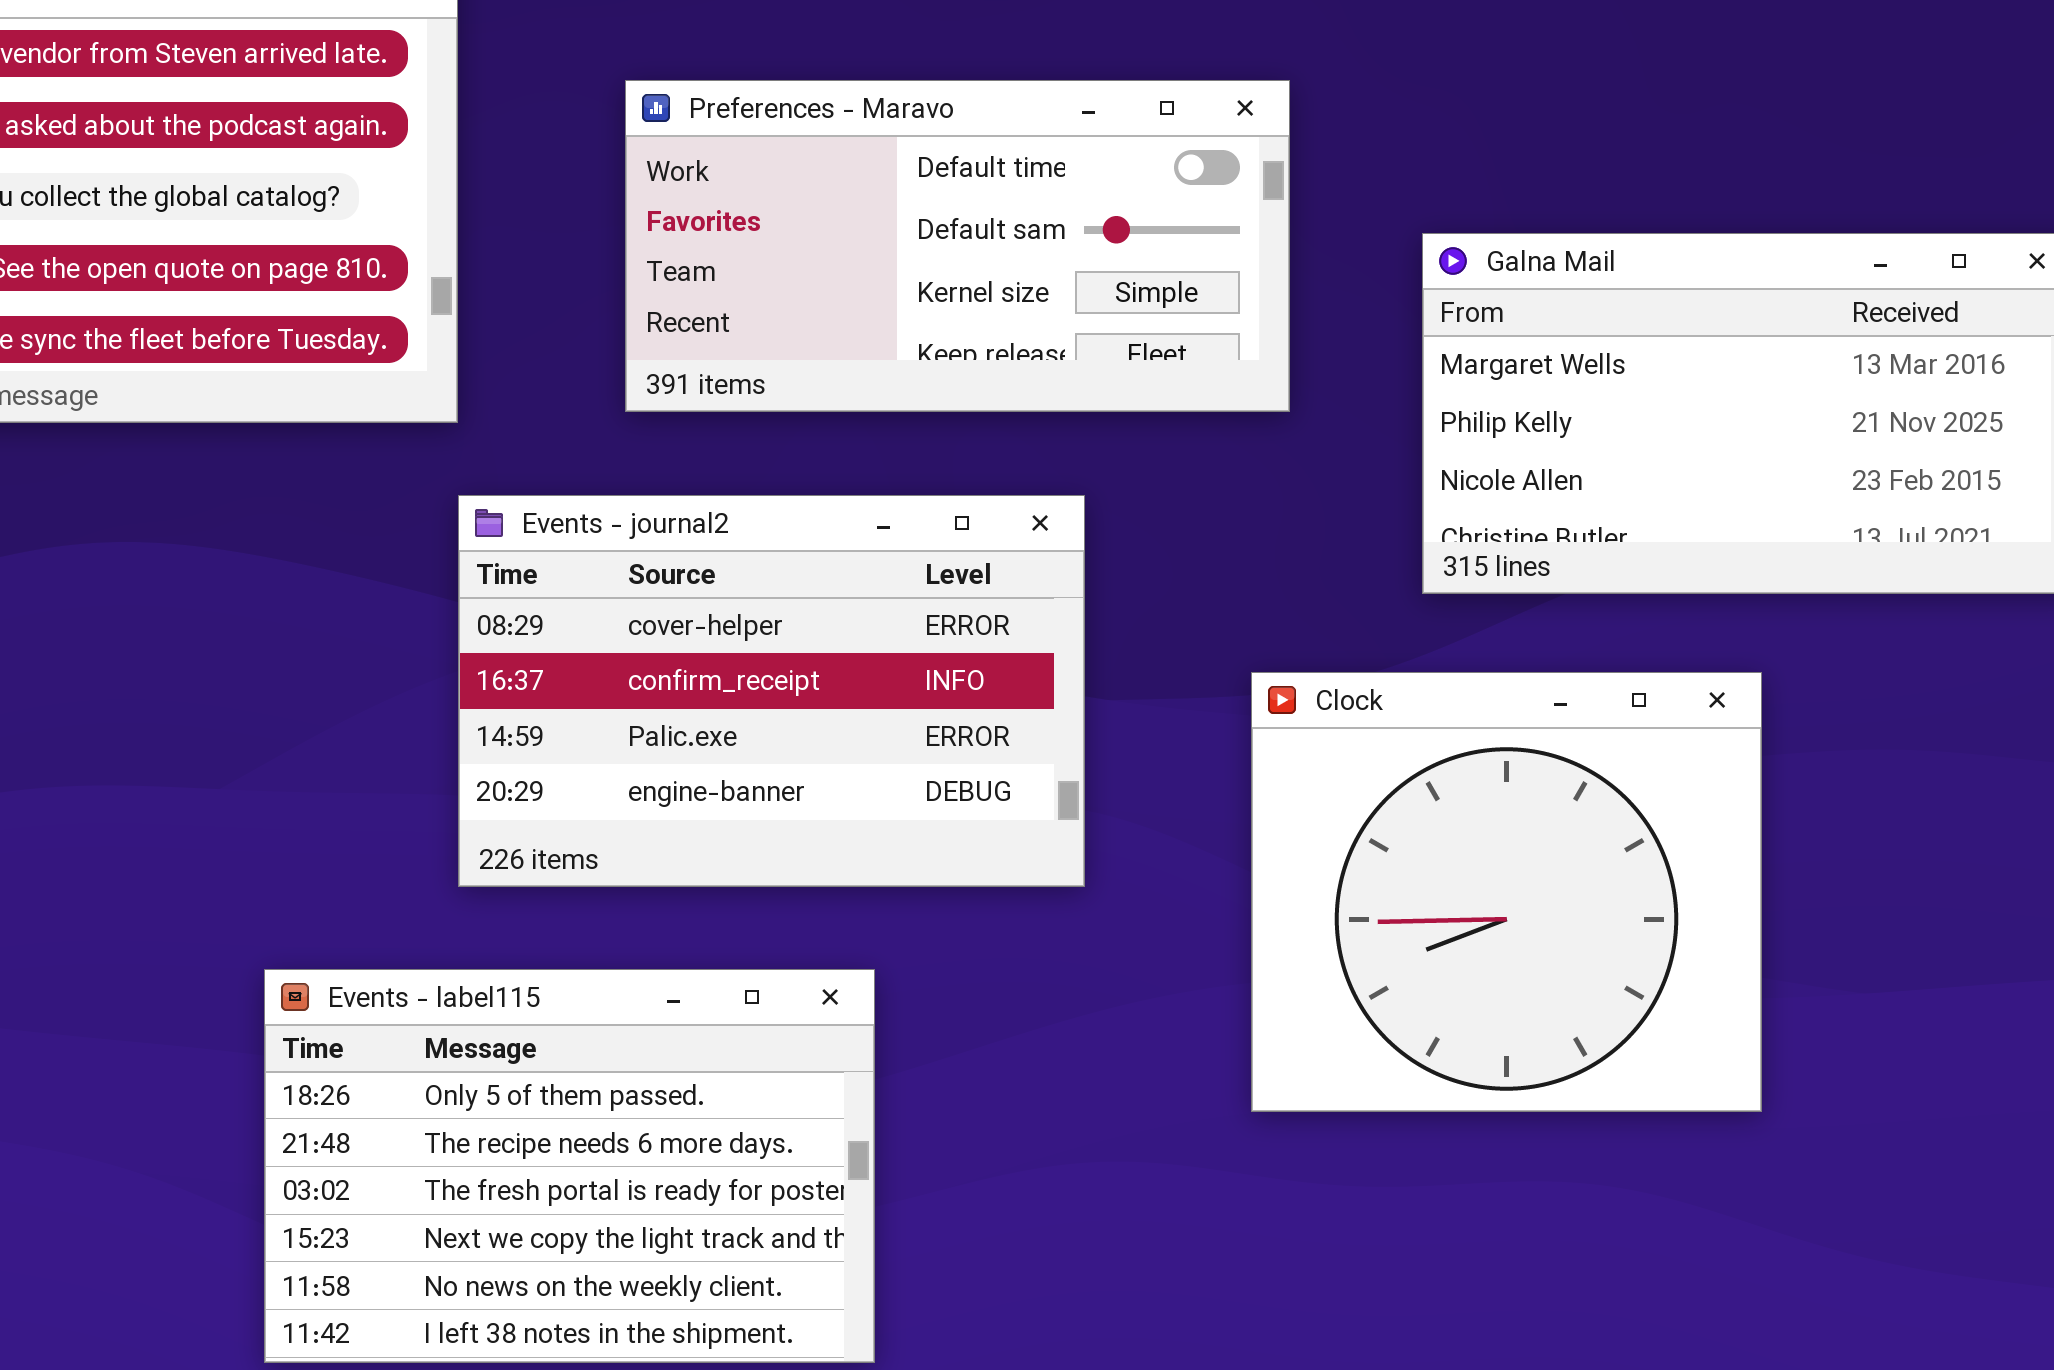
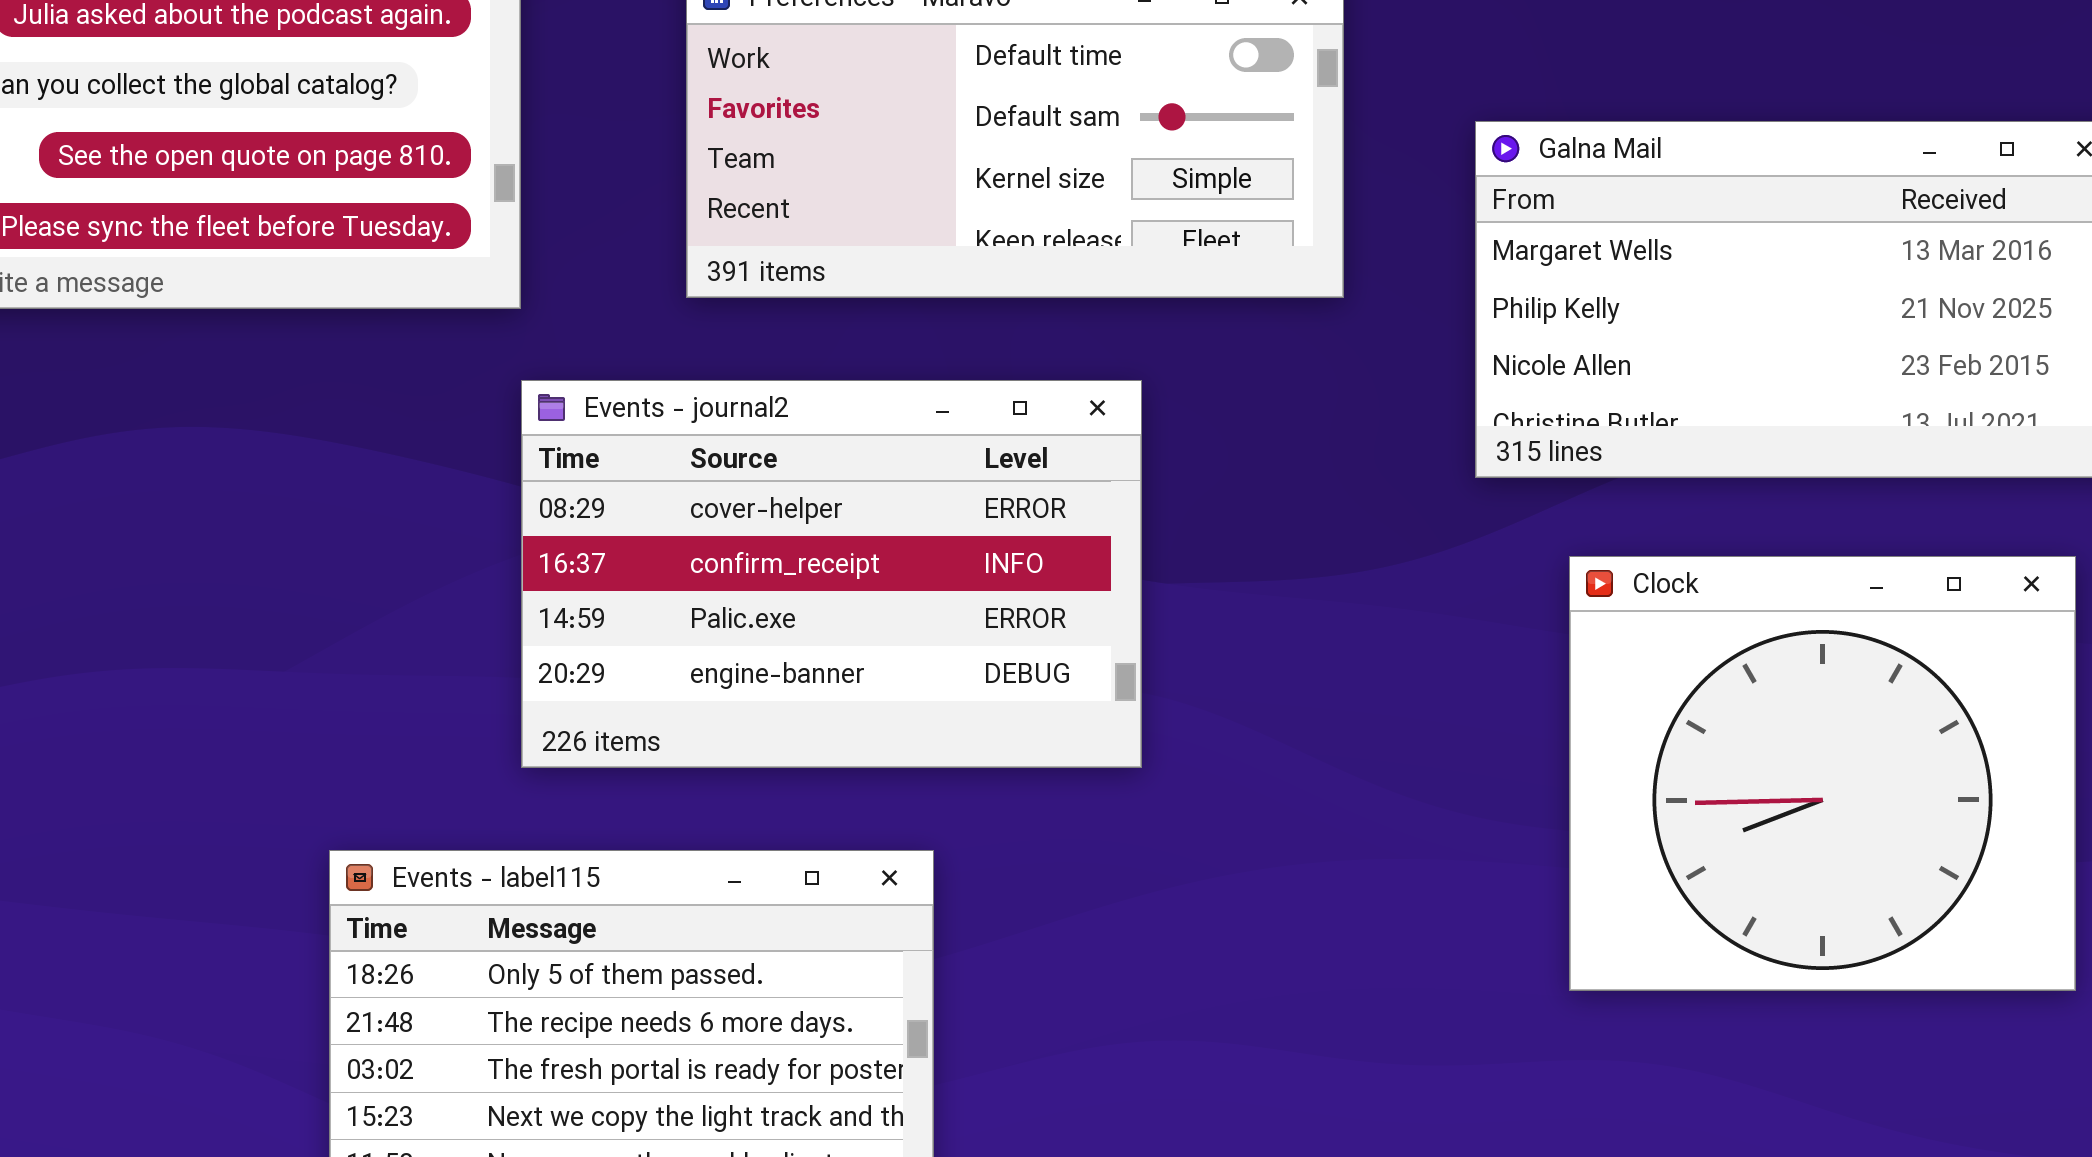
Clock: [1251,672,1762,1112] -> [1569,556,2076,991], moved

